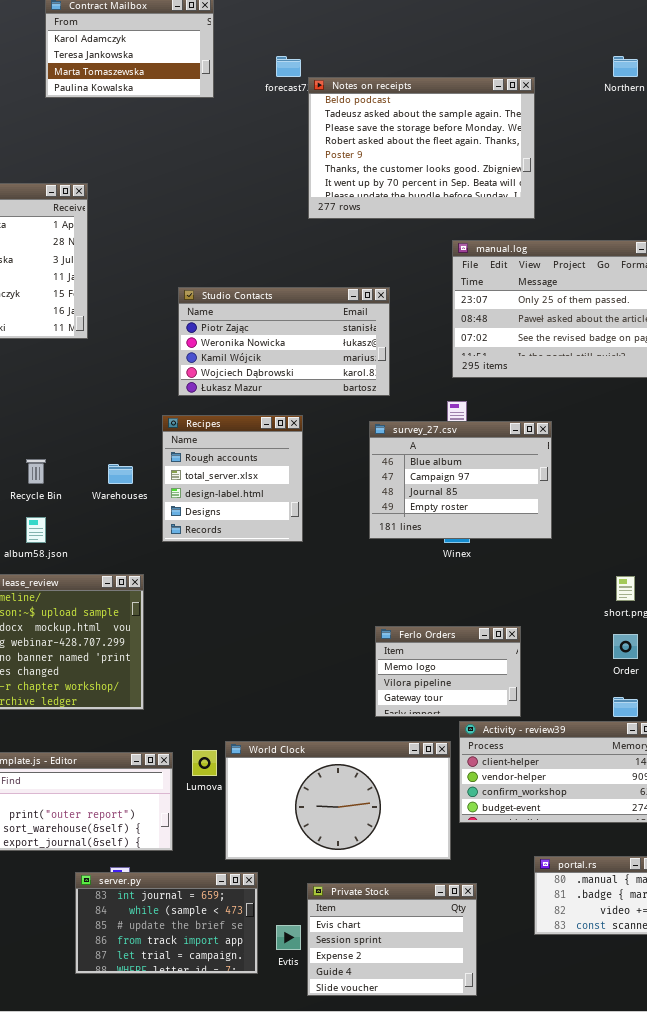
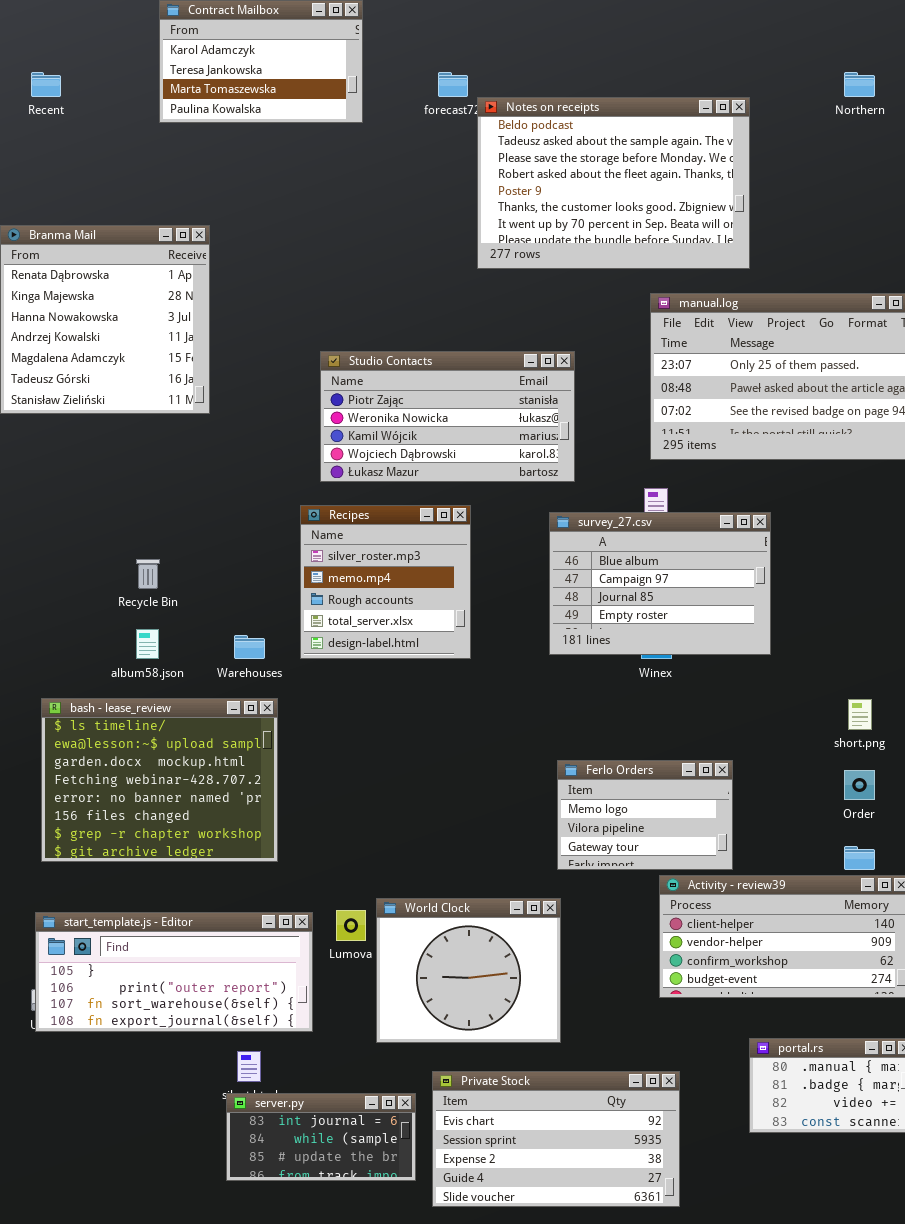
Recipes: [162,415,303,542] -> [300,505,471,659], scrolled up 2 rows
Warehouses: [108,464,133,484] -> [234,635,265,659], moved
World Clock: [225,741,451,860] -> [376,898,561,1043], resized
server.py: [75,872,258,974] -> [226,1093,416,1181], resized
Private Stock: [307,883,477,996] -> [432,1071,680,1207], resized

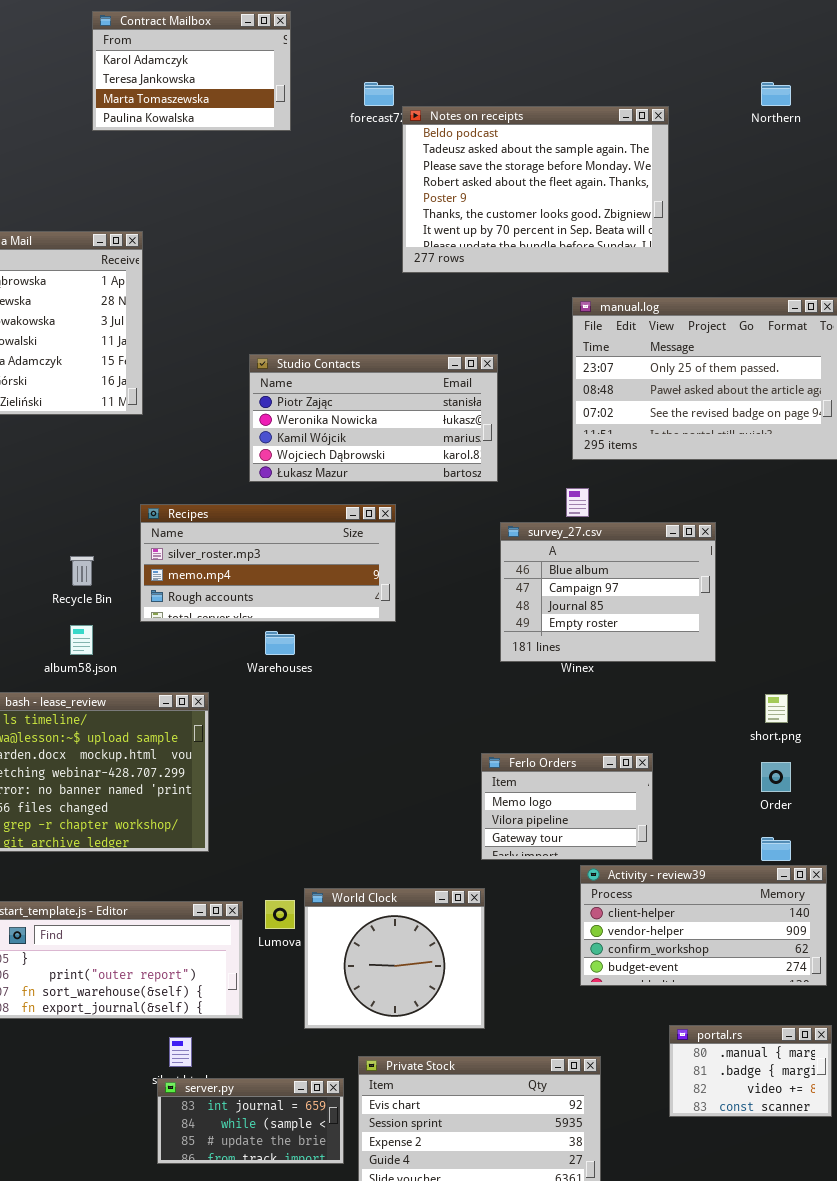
Recipes: [300,505,471,659] -> [140,504,396,622], resized
survey_27.csv: [549,512,771,655] -> [500,522,716,662], moved
Warehouses: [234,635,265,659] -> [265,631,295,655], moved

